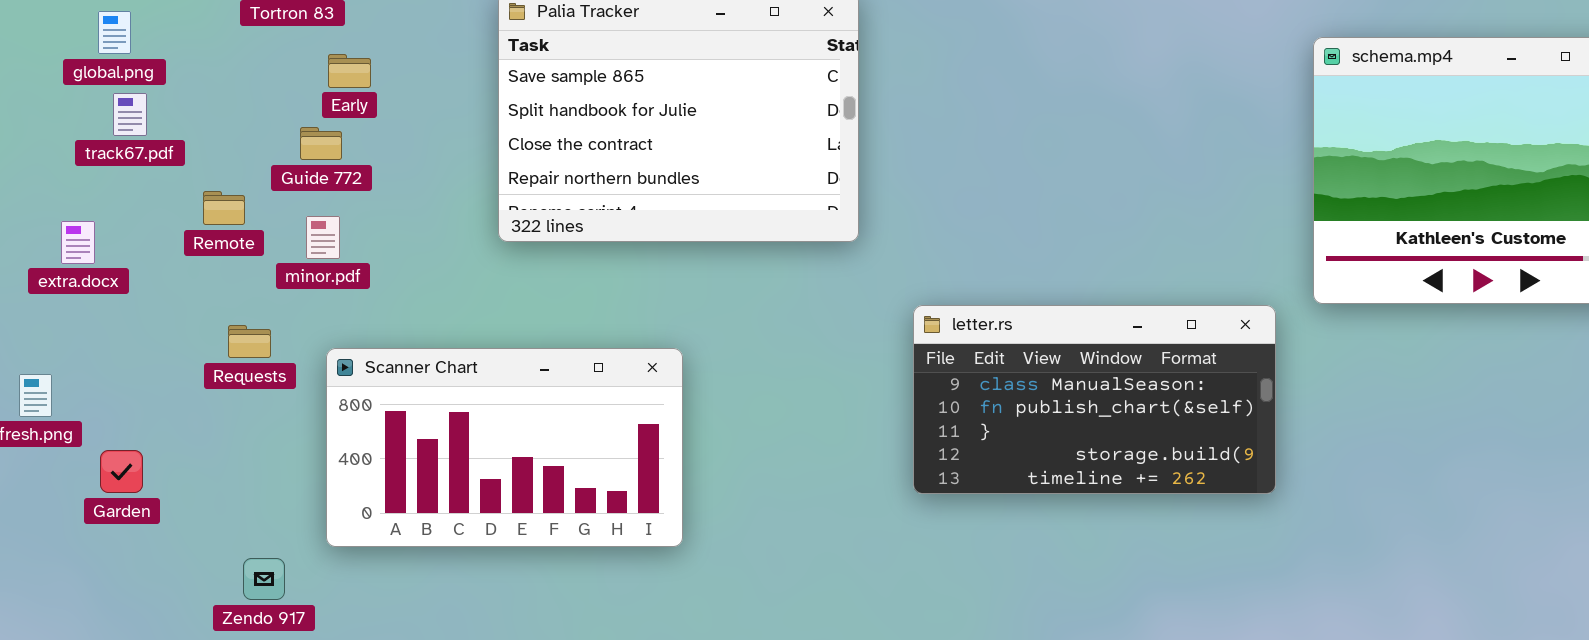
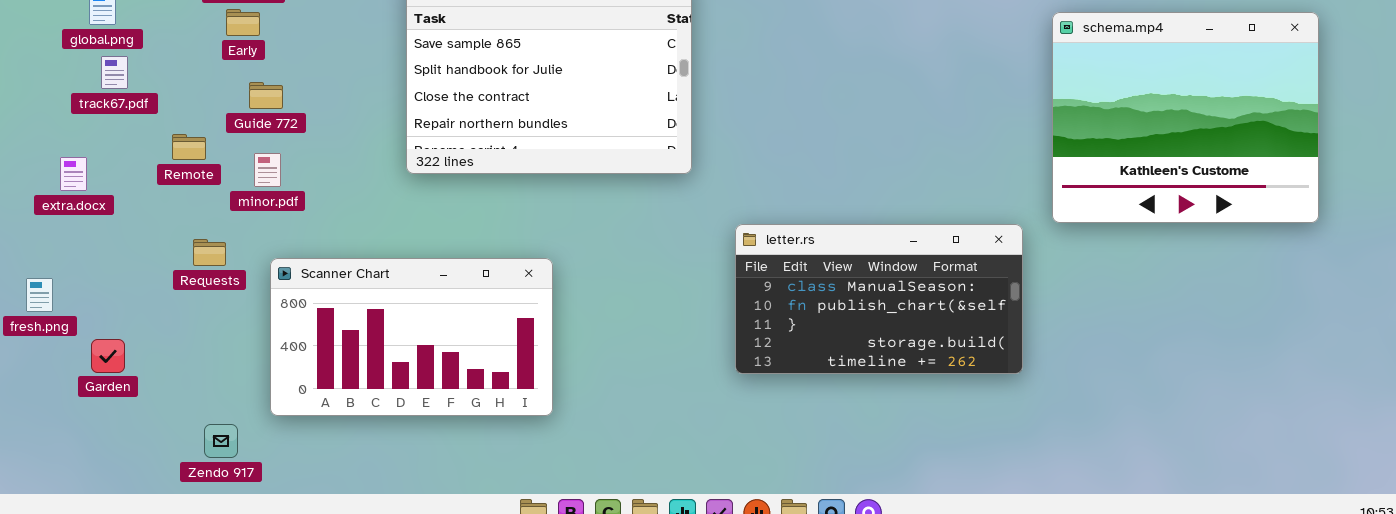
Early: [328,54,371,88] -> [226,9,260,36], moved

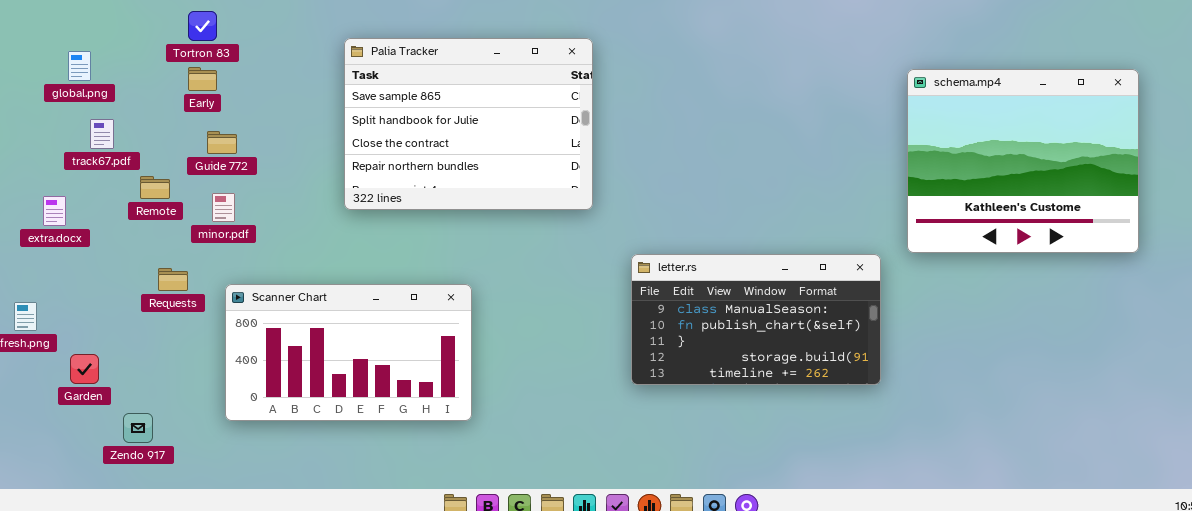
track67.pdf: [101,56,128,89] -> [90,119,114,149], moved
Zendo 917: [204,424,238,458] -> [123,413,153,443], moved

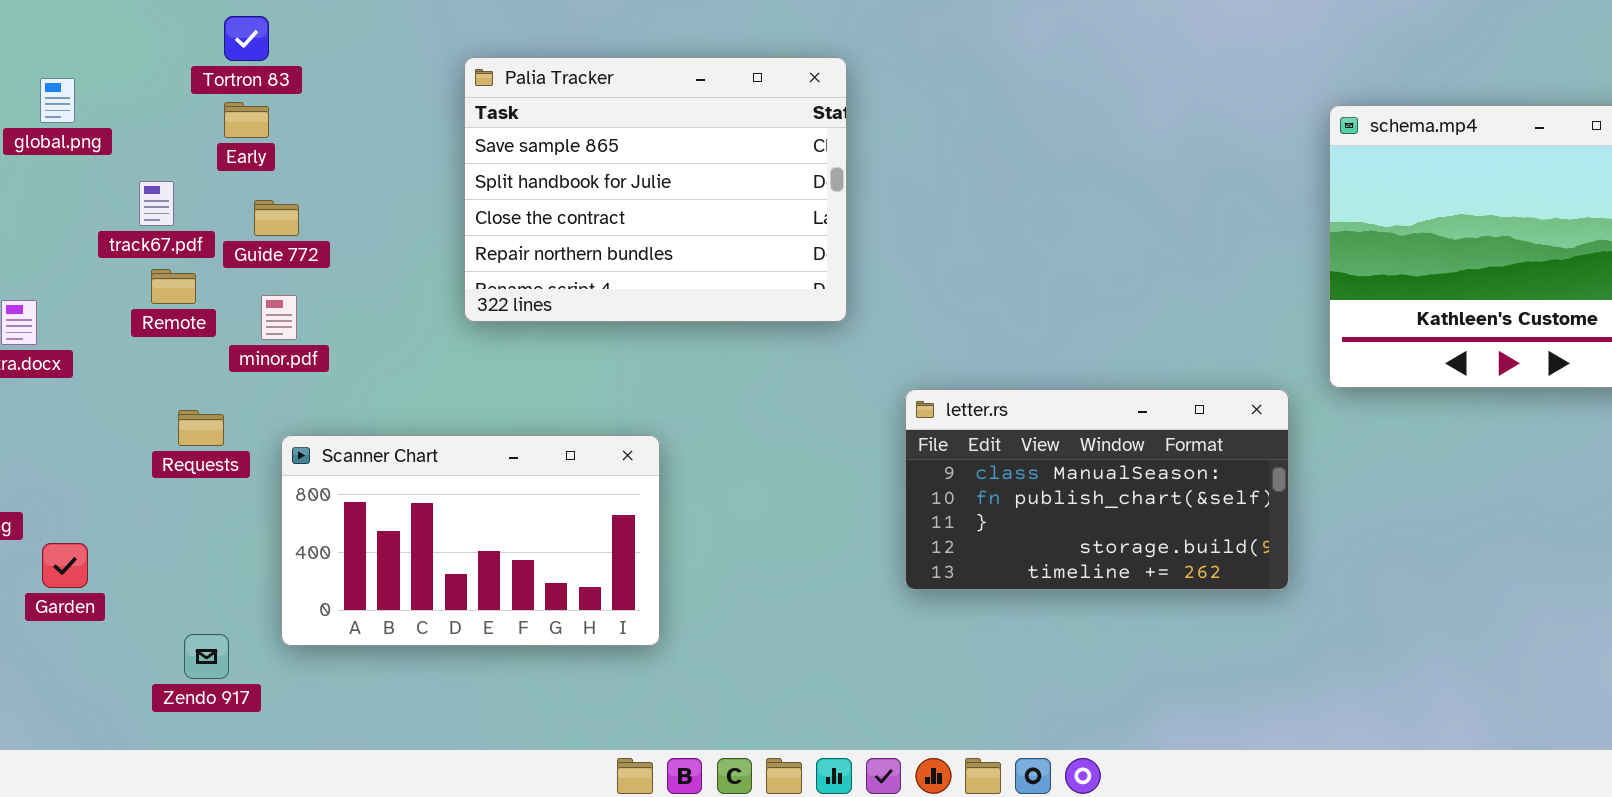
track67.pdf: [90,119,114,149] -> [139,181,174,226], moved
Zendo 917: [123,413,153,443] -> [184,634,229,679], moved

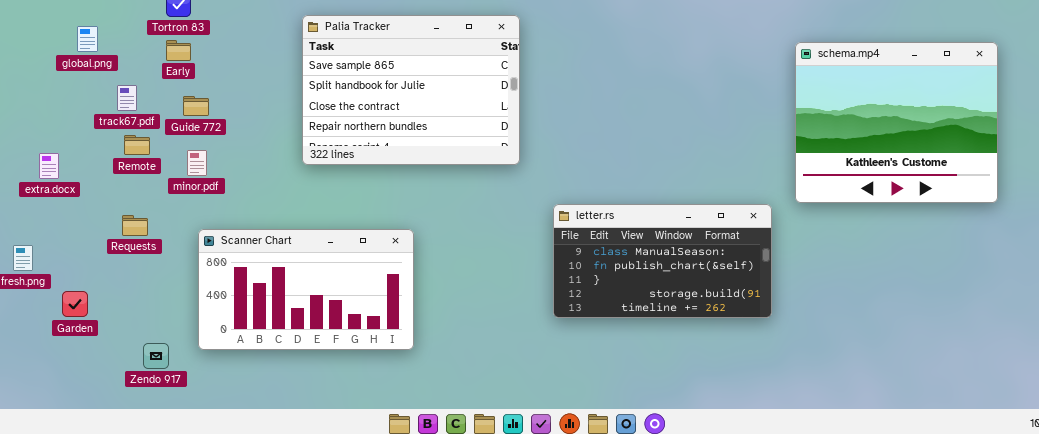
global.png: [40,78,75,123] -> [77,26,98,52], moved
Requests: [178,410,224,446] -> [122,215,148,236], moved

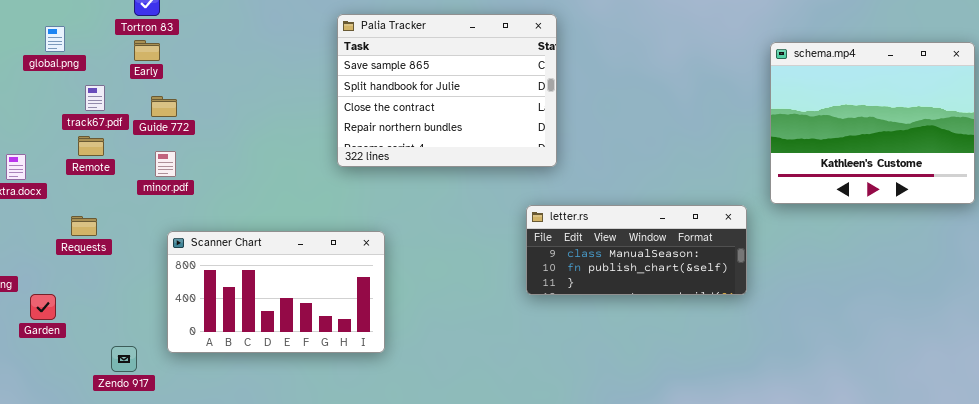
Palia Tracker: [302,15,520,165] -> [337,14,557,167], moved
Remote: [124,135,150,155] -> [78,136,104,156], moved
letter.rs: [553,204,772,318] -> [526,205,747,295], resized
Requests: [122,215,148,236] -> [71,216,97,236], moved

